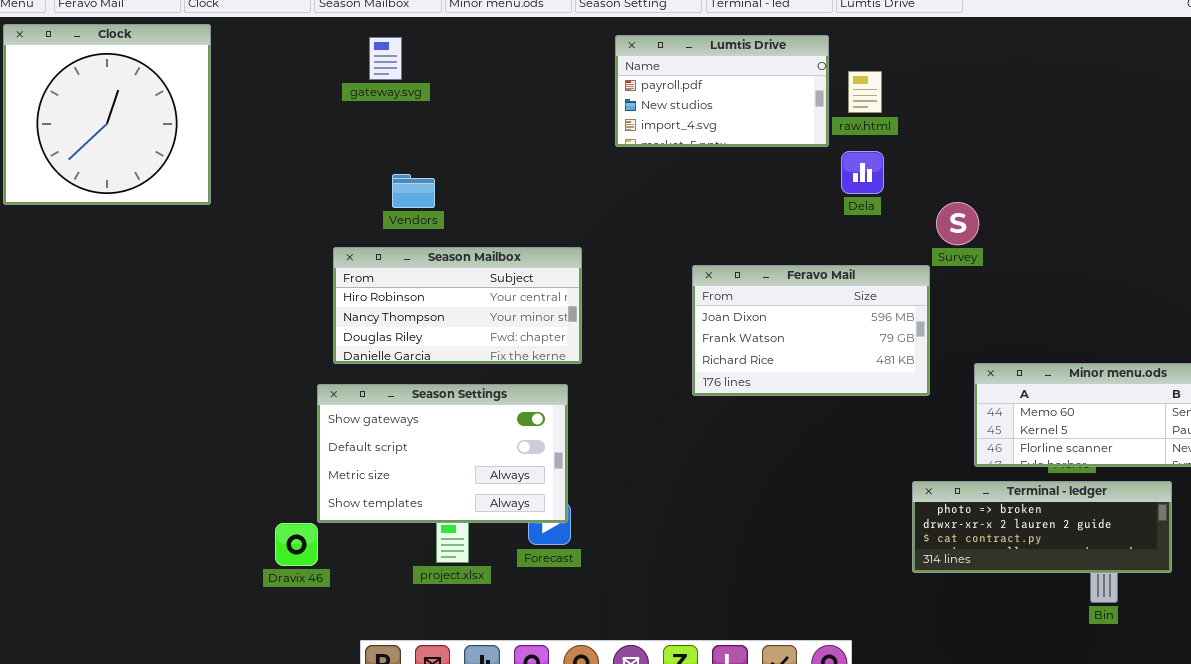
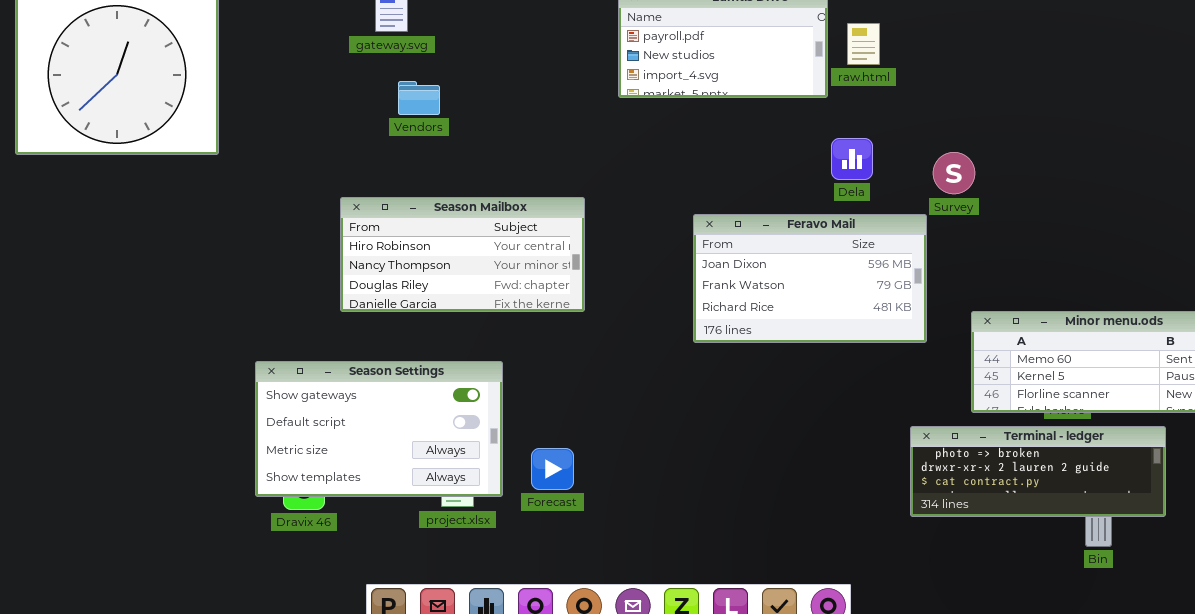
Dela: [841,151,884,194] -> [831,138,873,180], moved
Vendors: [392,174,435,208] -> [398,81,440,115], moved
Season Settings: [317,384,568,523] -> [255,361,503,497], moved

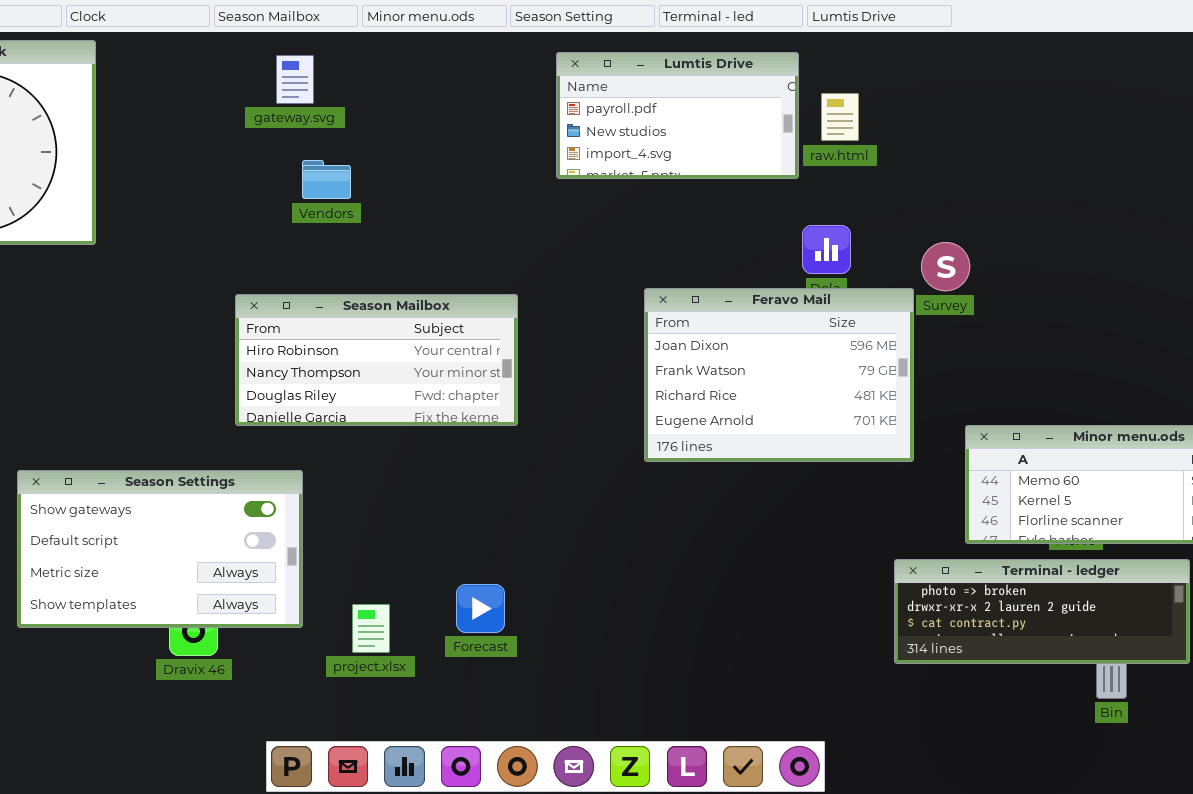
Feravo Mail: [693,214,927,343] -> [644,288,914,462], resized
Season Settings: [255,361,503,497] -> [17,470,303,628], moved

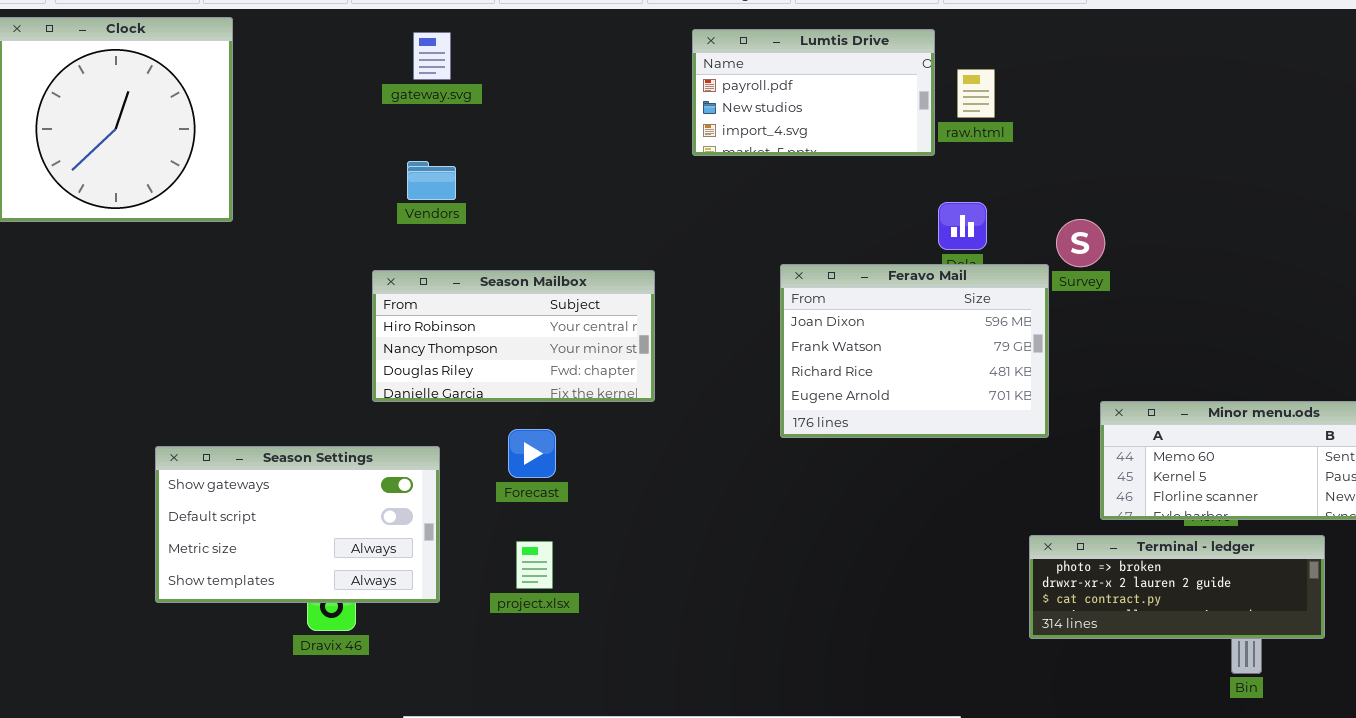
Vendors: [302,160,351,199] -> [407,161,456,200], moved
Forecast: [456,584,505,633] -> [508,429,556,478], moved
project.xlsx: [352,604,390,653] -> [516,541,553,589], moved

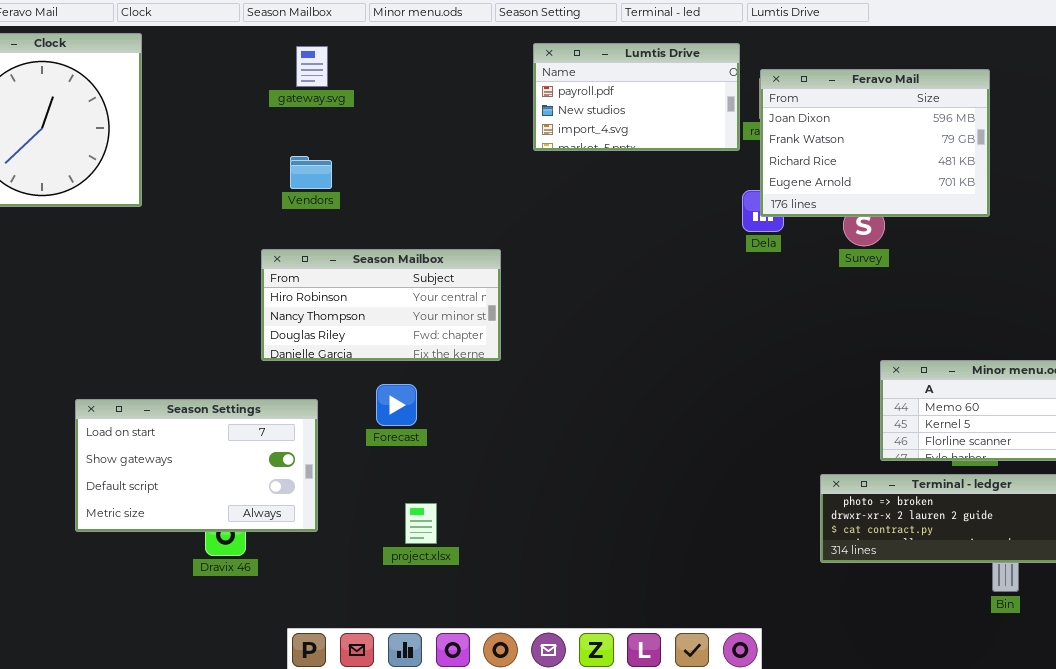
Feravo Mail: [780,264,1049,438] -> [760,69,990,217], moved
Season Settings: [155,446,440,603] -> [75,399,318,532], scrolled up 1 row
project.xlsx: [516,541,553,589] -> [405,503,437,544], moved

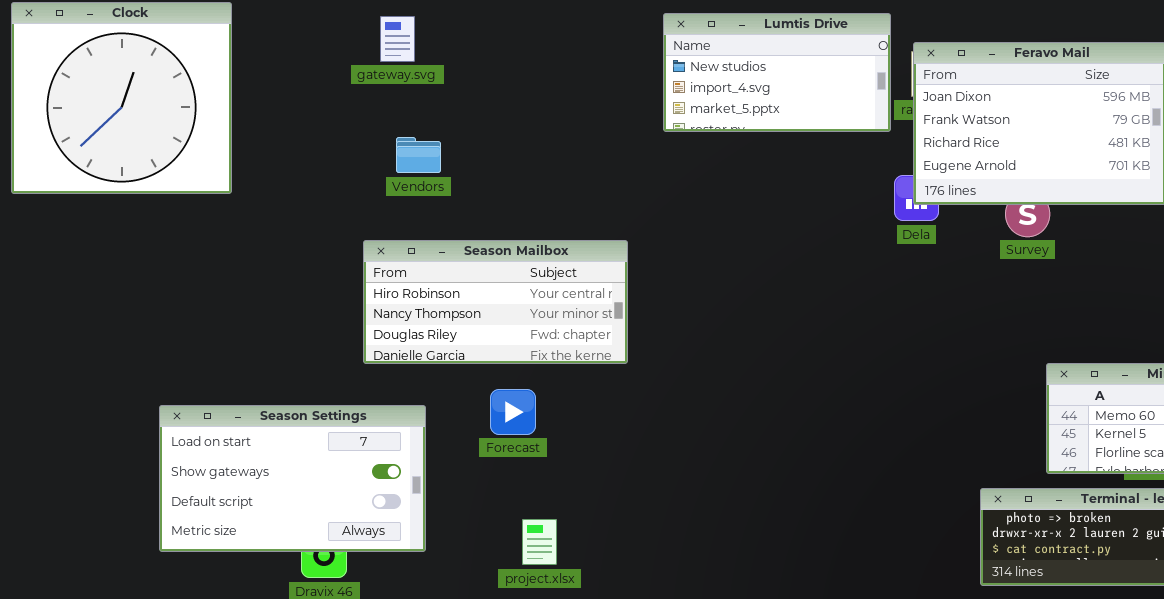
Lumtis Drive: [533,43,740,151] -> [663,13,891,132], scrolled down 1 row
gateway.svg: [296,46,328,87] -> [380,16,415,62], moved

